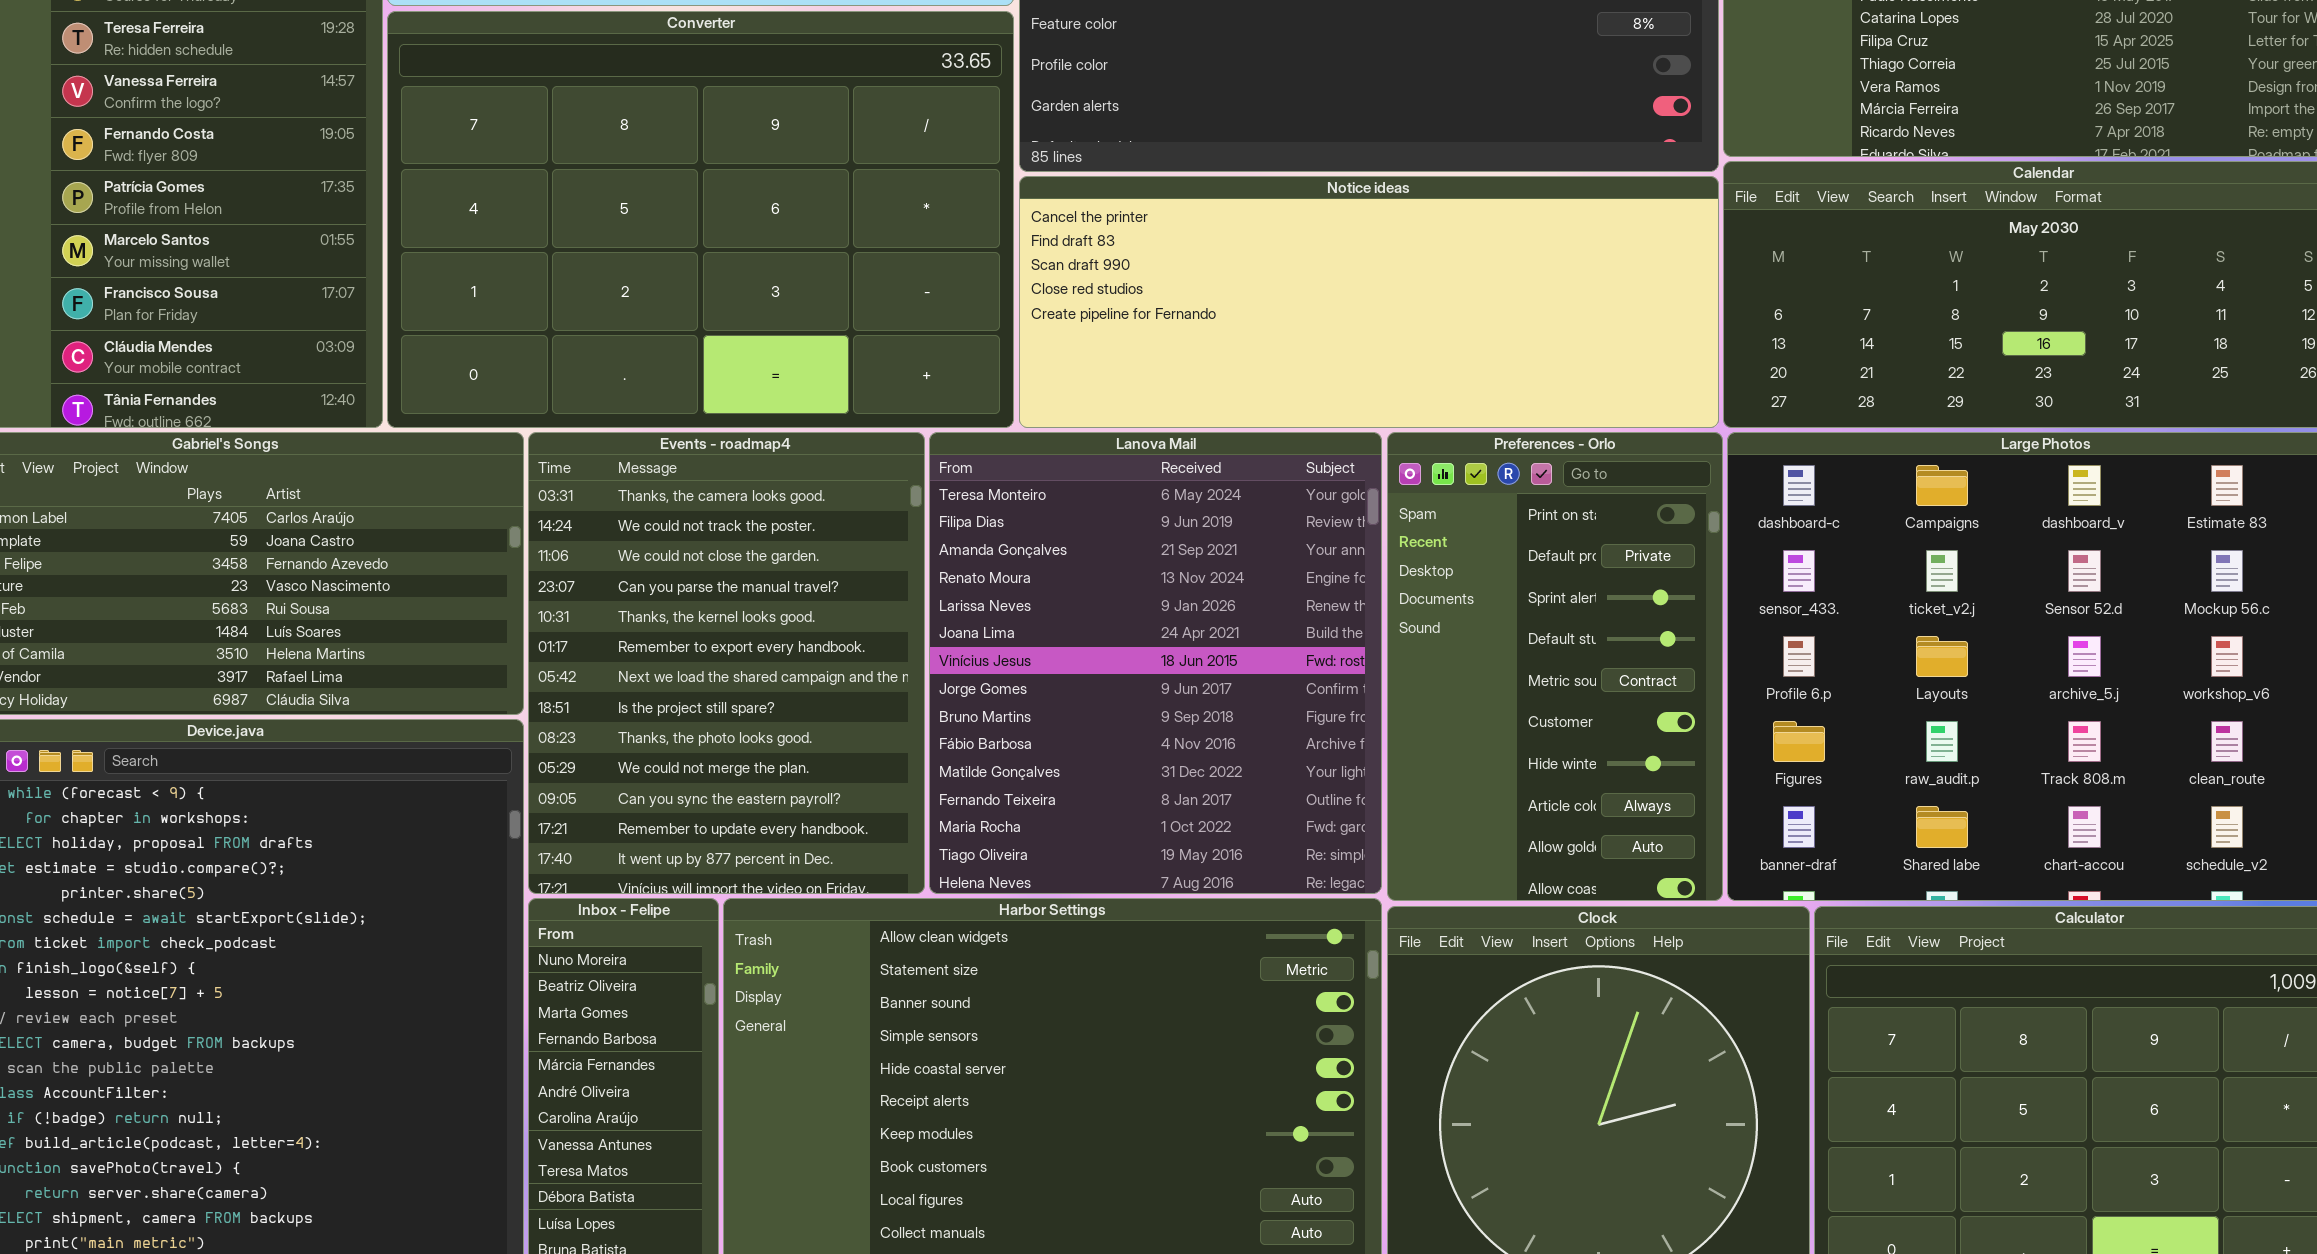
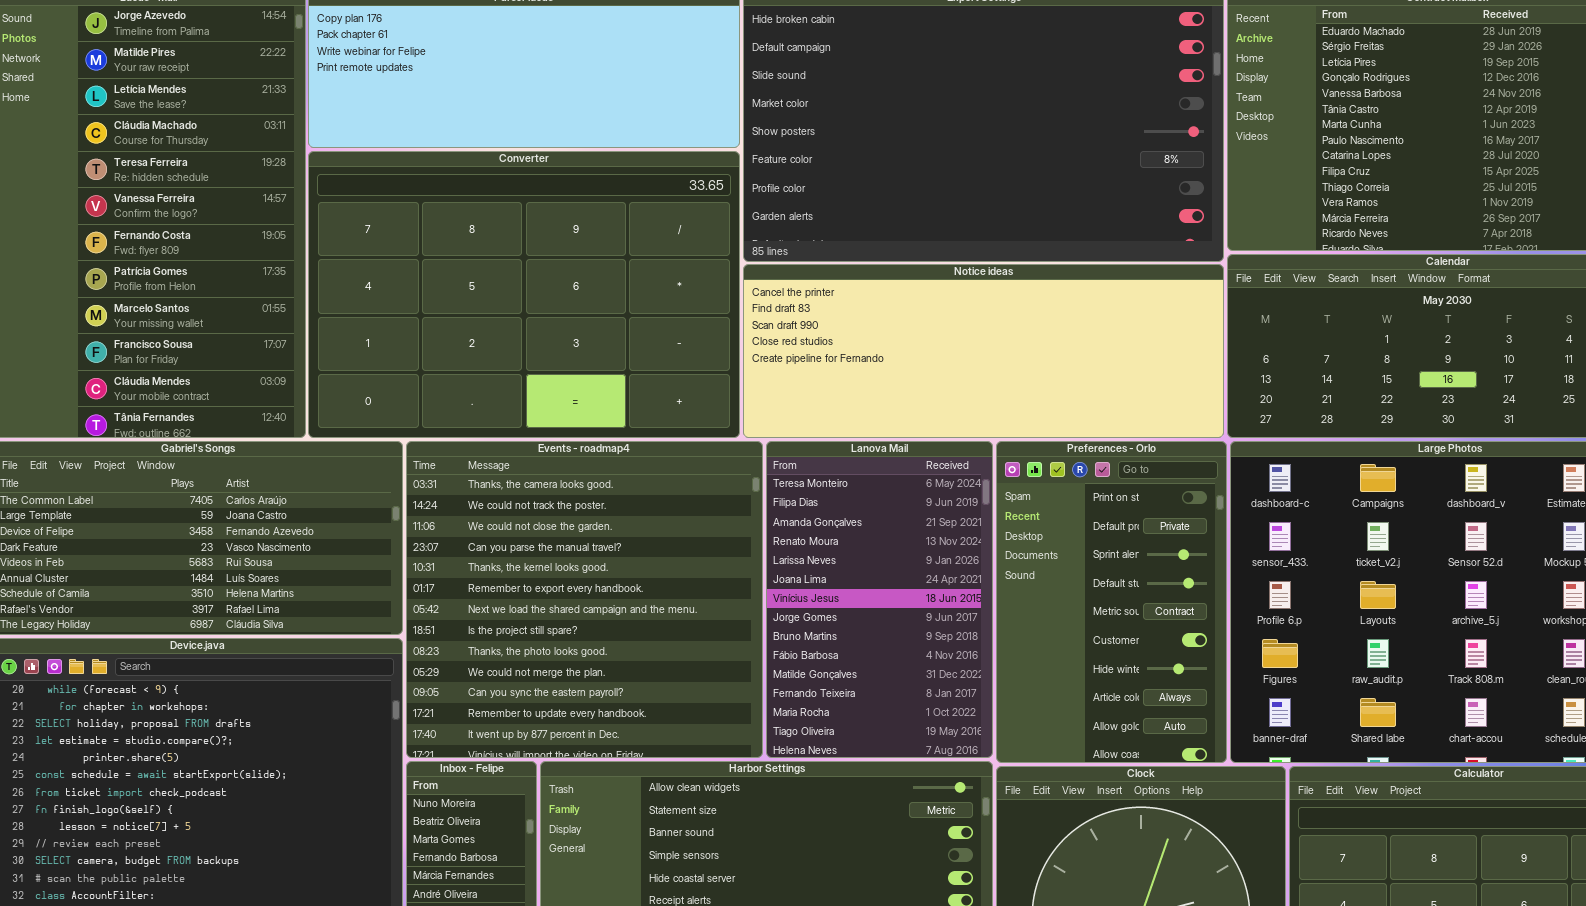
Events - roadmap4: [528,432,925,894] -> [406,441,763,758], resized
Lanova Mail: [929,432,1382,894] -> [766,441,993,758], resized

